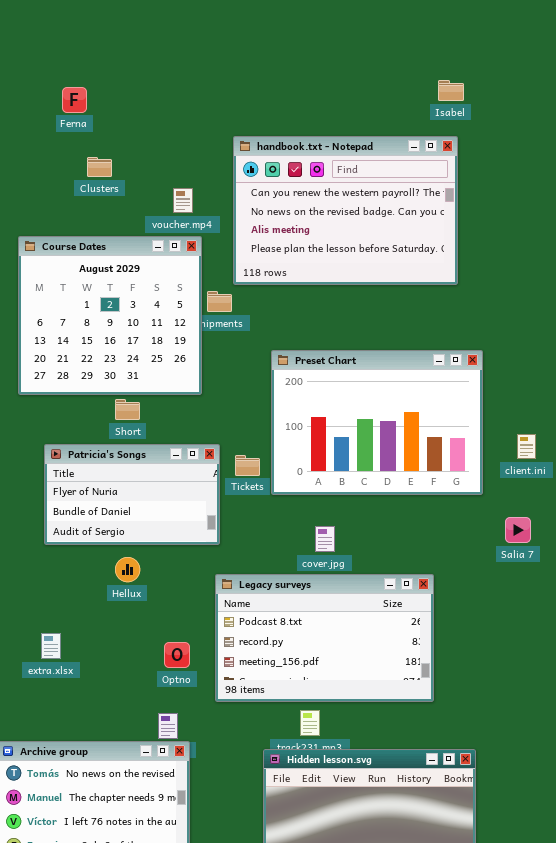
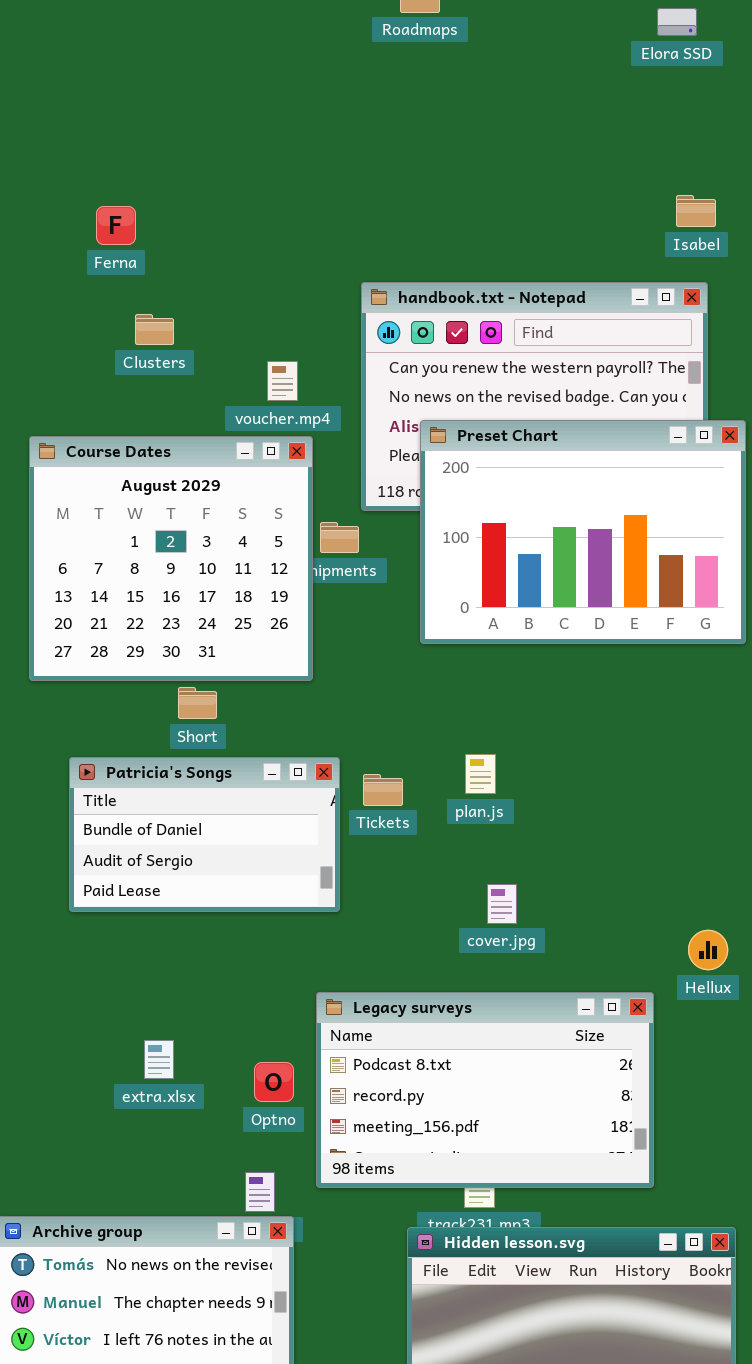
Preset Chart: [271,350,483,495] -> [420,420,746,644], moved
Patricia's Songs: [44,444,220,545] -> [69,757,340,912], scrolled down 1 row
Hellux: [115,557,140,582] -> [688,930,728,970], moved
Legacy surveys: [215,574,434,702] -> [316,992,654,1188], moved
extra.xlsx: [41,633,61,659] -> [144,1040,174,1079], moved

